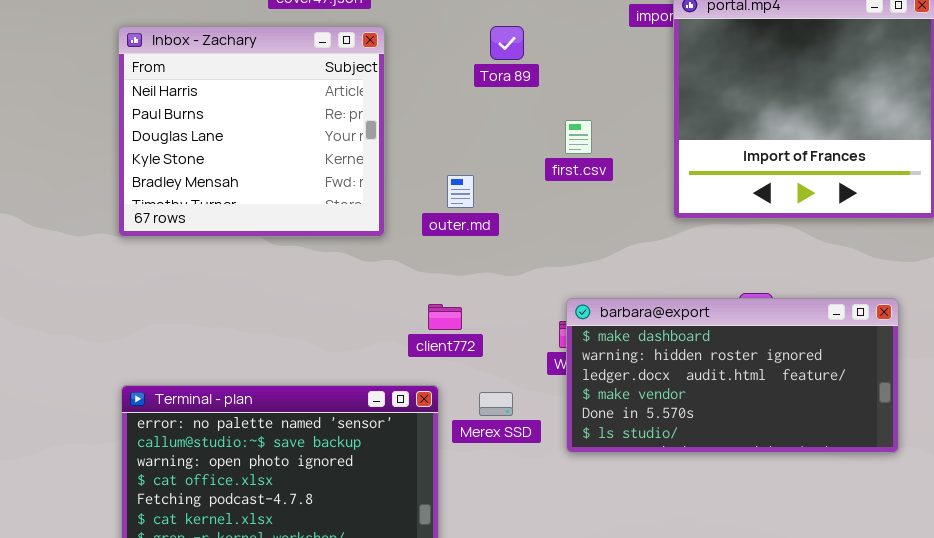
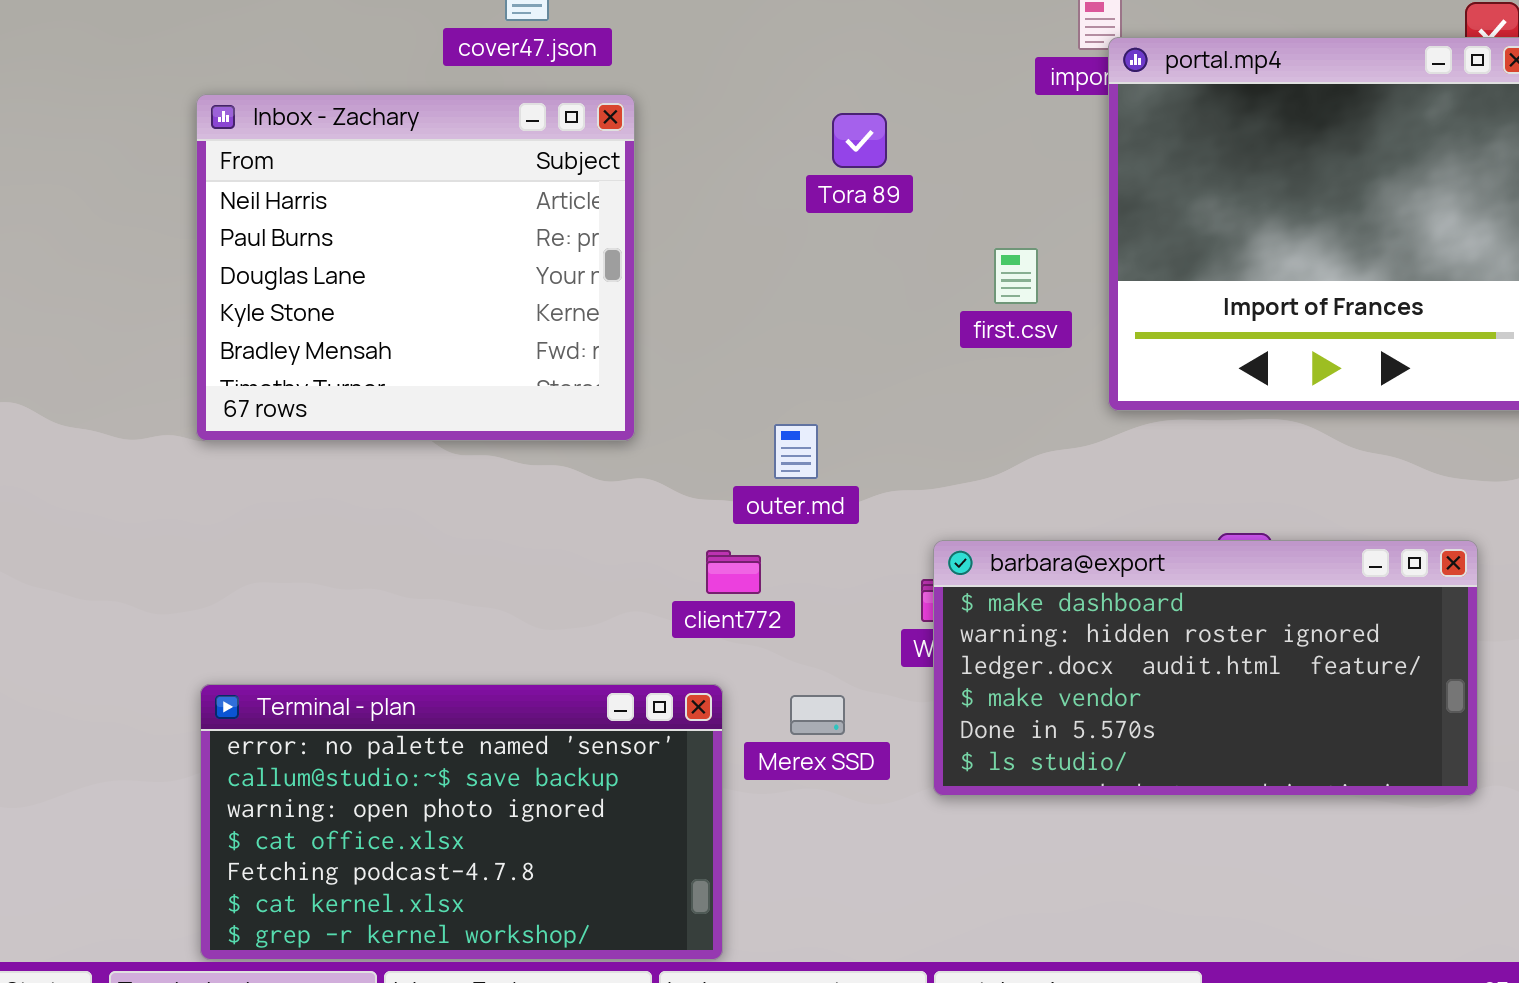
Tora 89: [490,26,524,60] -> [832,113,887,168], moved
first.csv: [565,120,592,154] -> [994,248,1038,304], moved
outer.md: [447,175,474,208] -> [774,424,818,479], moved

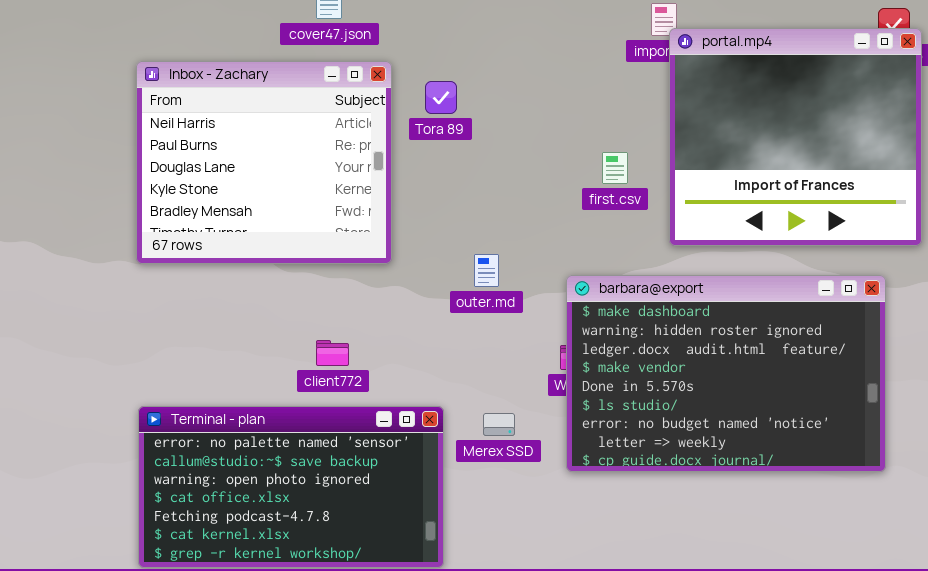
Tora 89: [832,113,887,168] -> [425,81,457,114], moved
barbara@export: [933,540,1478,796] -> [566,275,886,472], resized
client772: [706,550,761,594] -> [316,340,349,366], moved

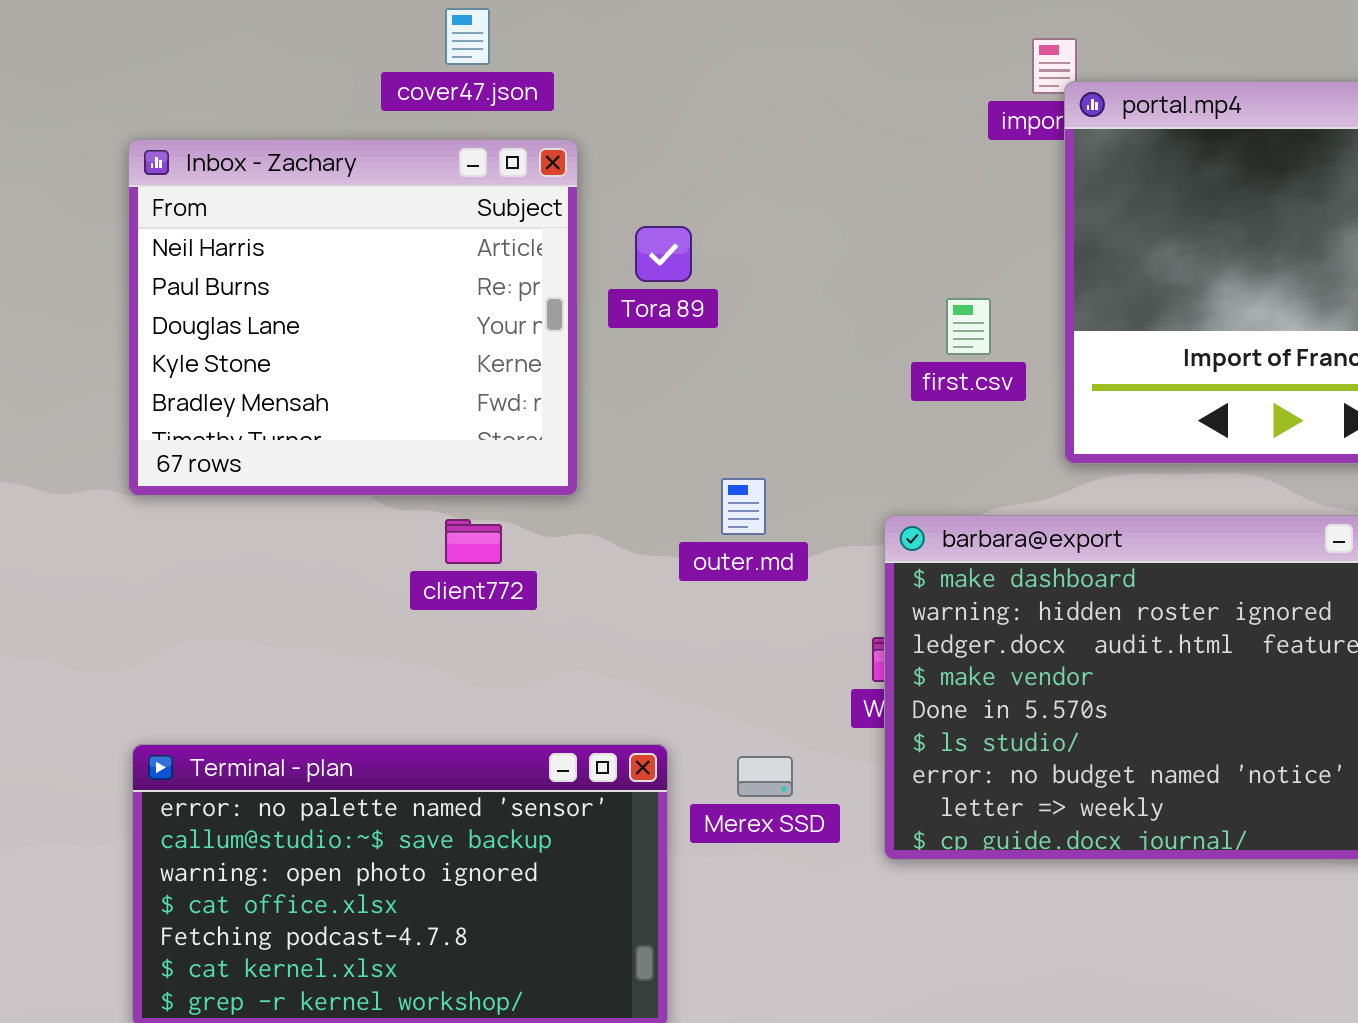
Tora 89: [425,81,457,114] -> [635,226,692,282], moved
client772: [316,340,349,366] -> [445,519,502,564], moved

